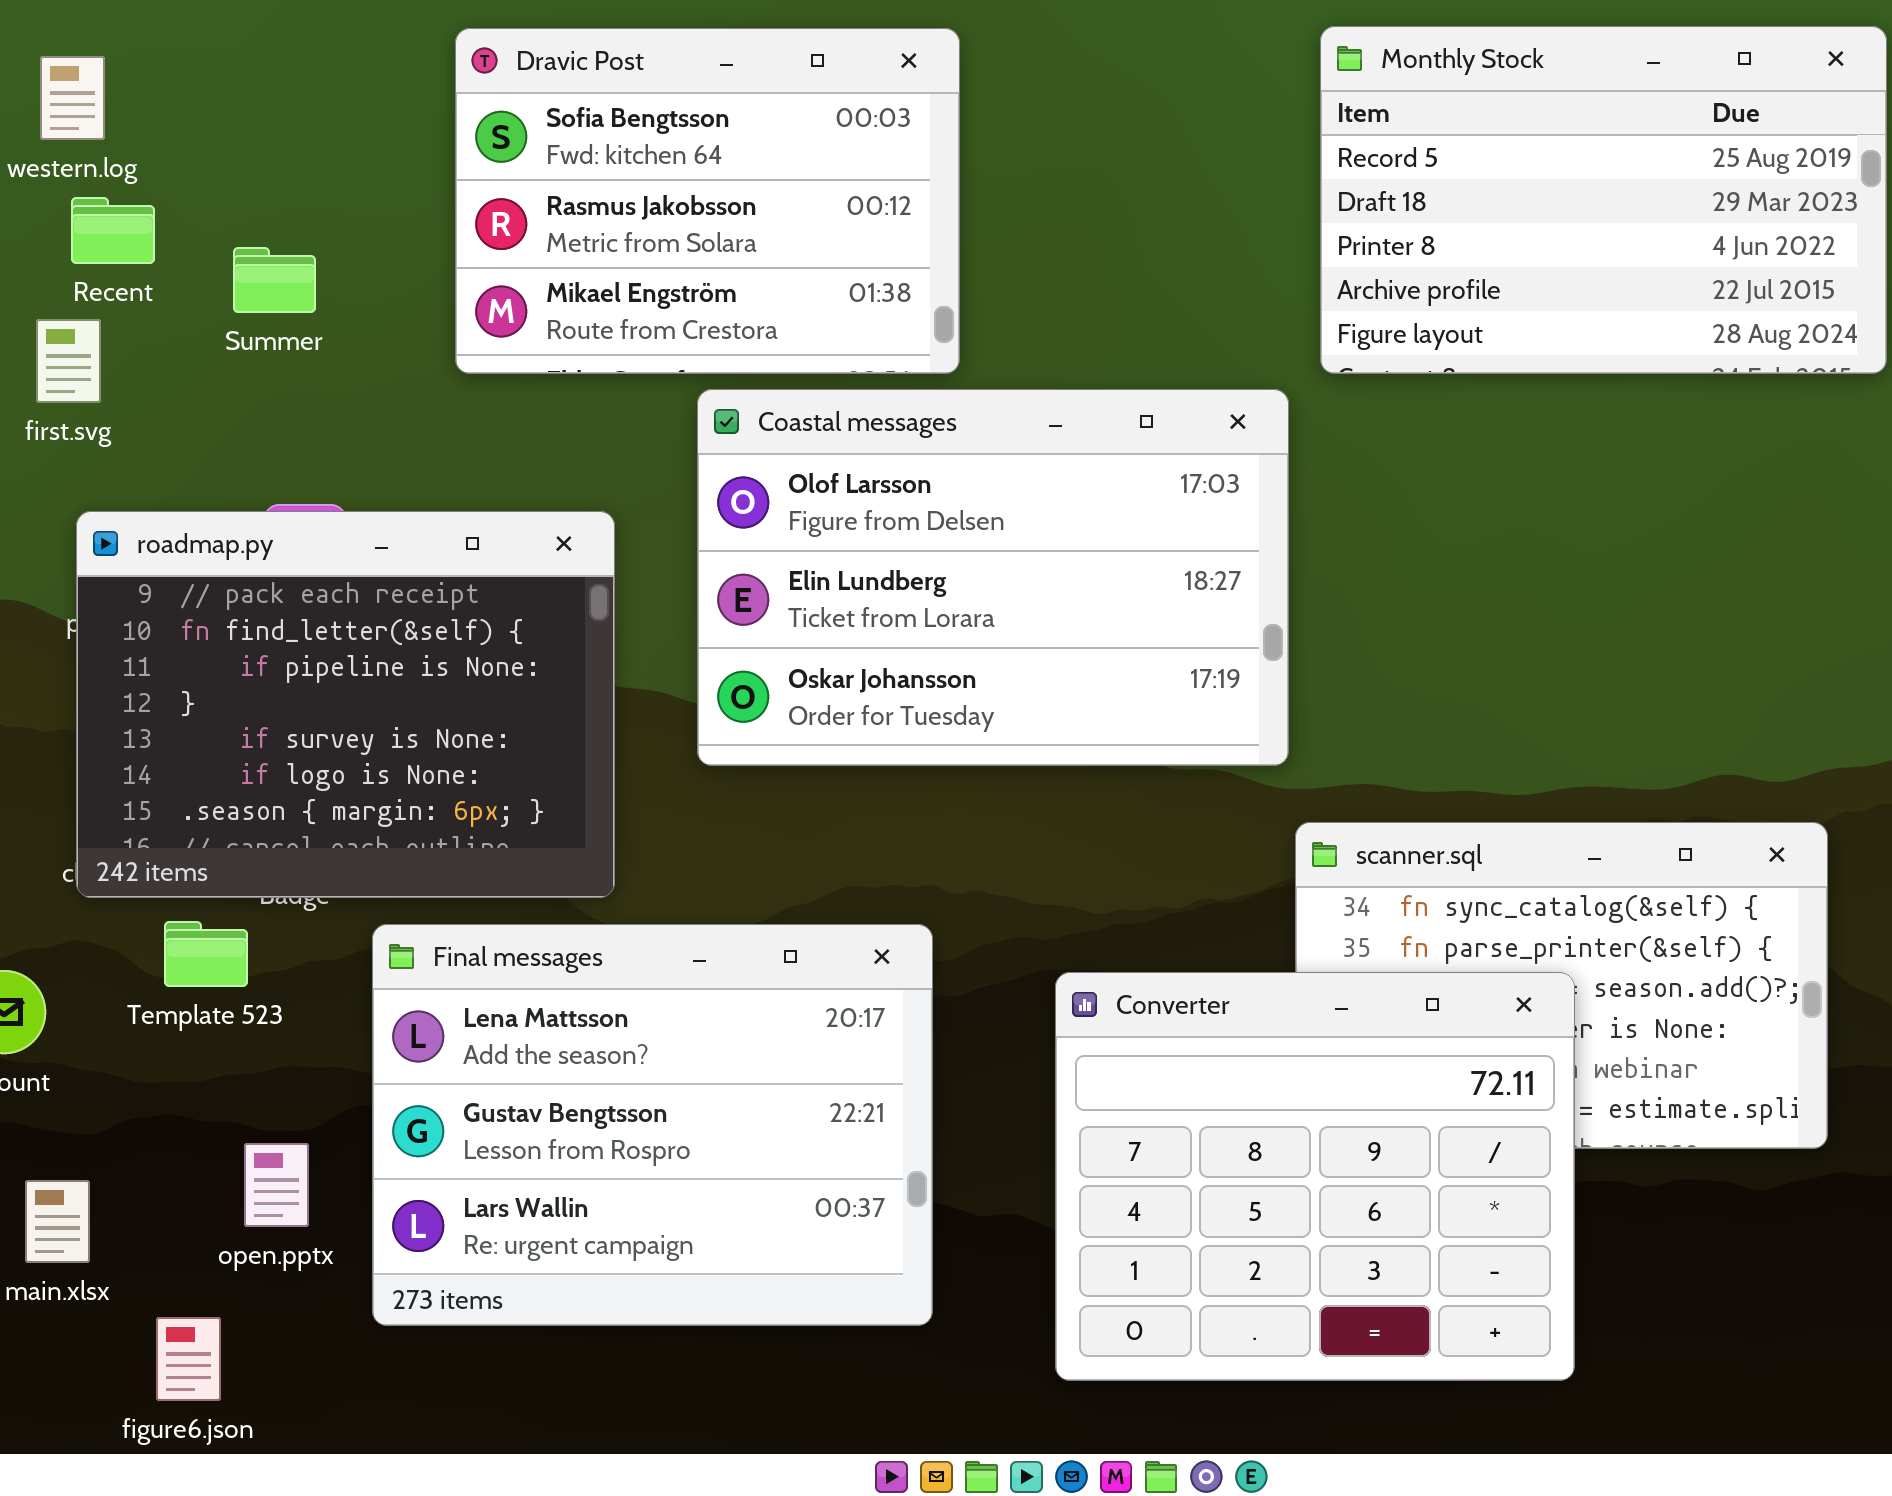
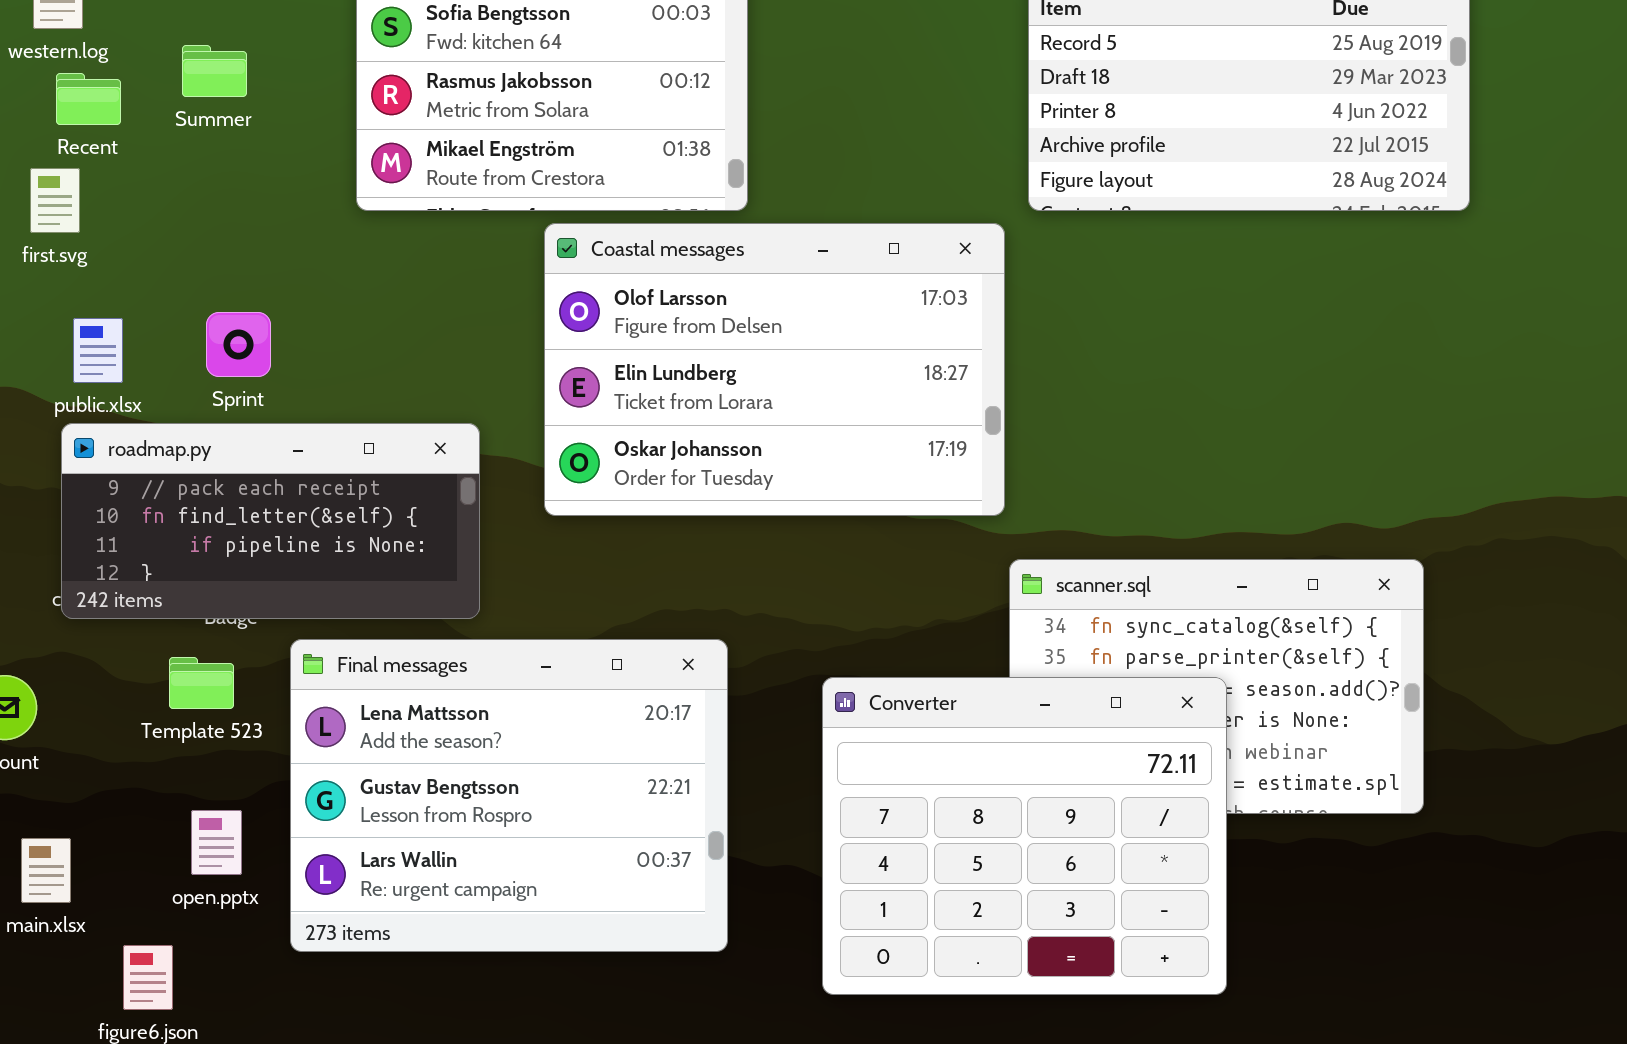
Summer: [233,247,316,313] -> [182,45,247,97], moved
roadmap.py: [76,511,615,898] -> [61,423,480,619], resized
Template 523: [164,921,248,987] -> [169,657,234,709], moved

